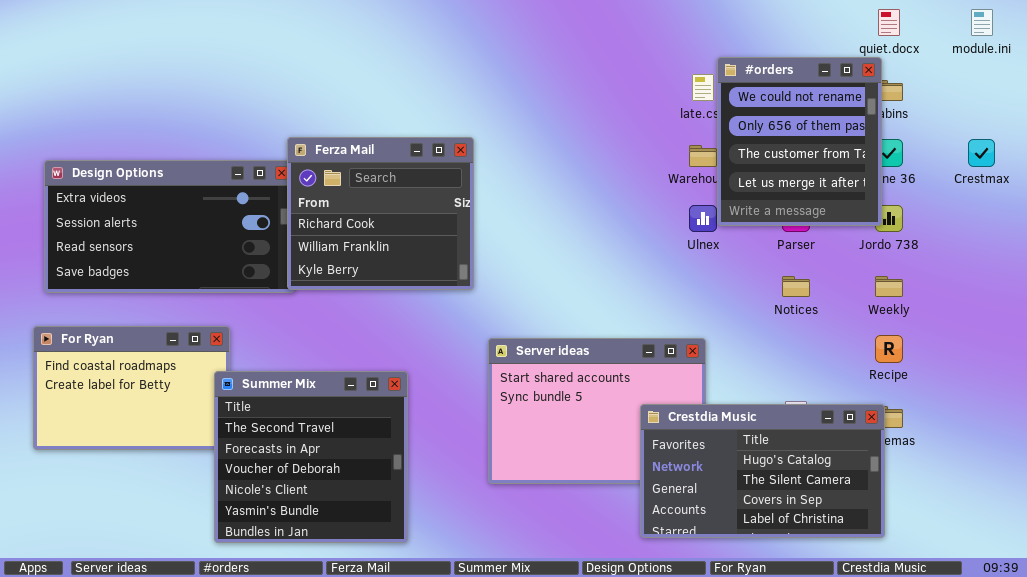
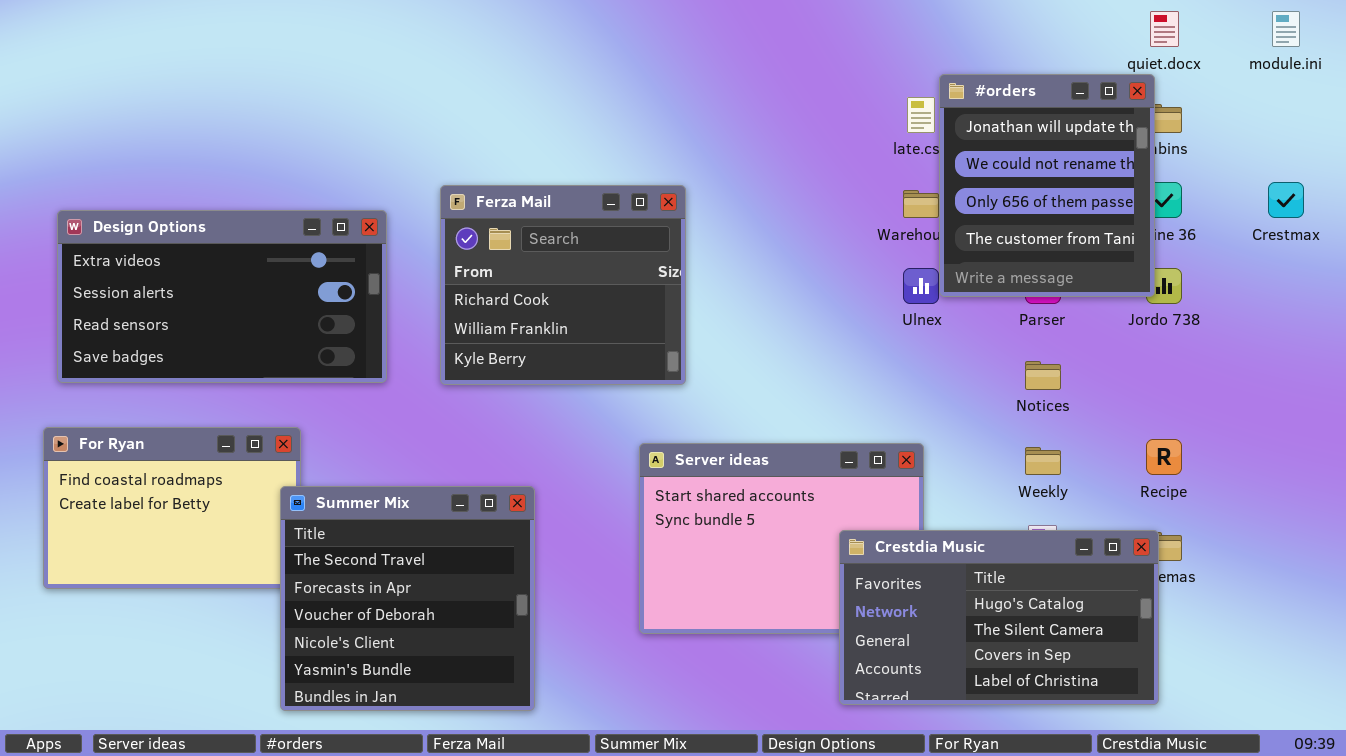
#orders: [717,57,882,226] -> [939,74,1155,297], scrolled up 1 row
Ferza Mail: [287,137,474,290] -> [440,185,686,385], moved
Weekly: [875,276,903,297] -> [1025,447,1061,475], moved

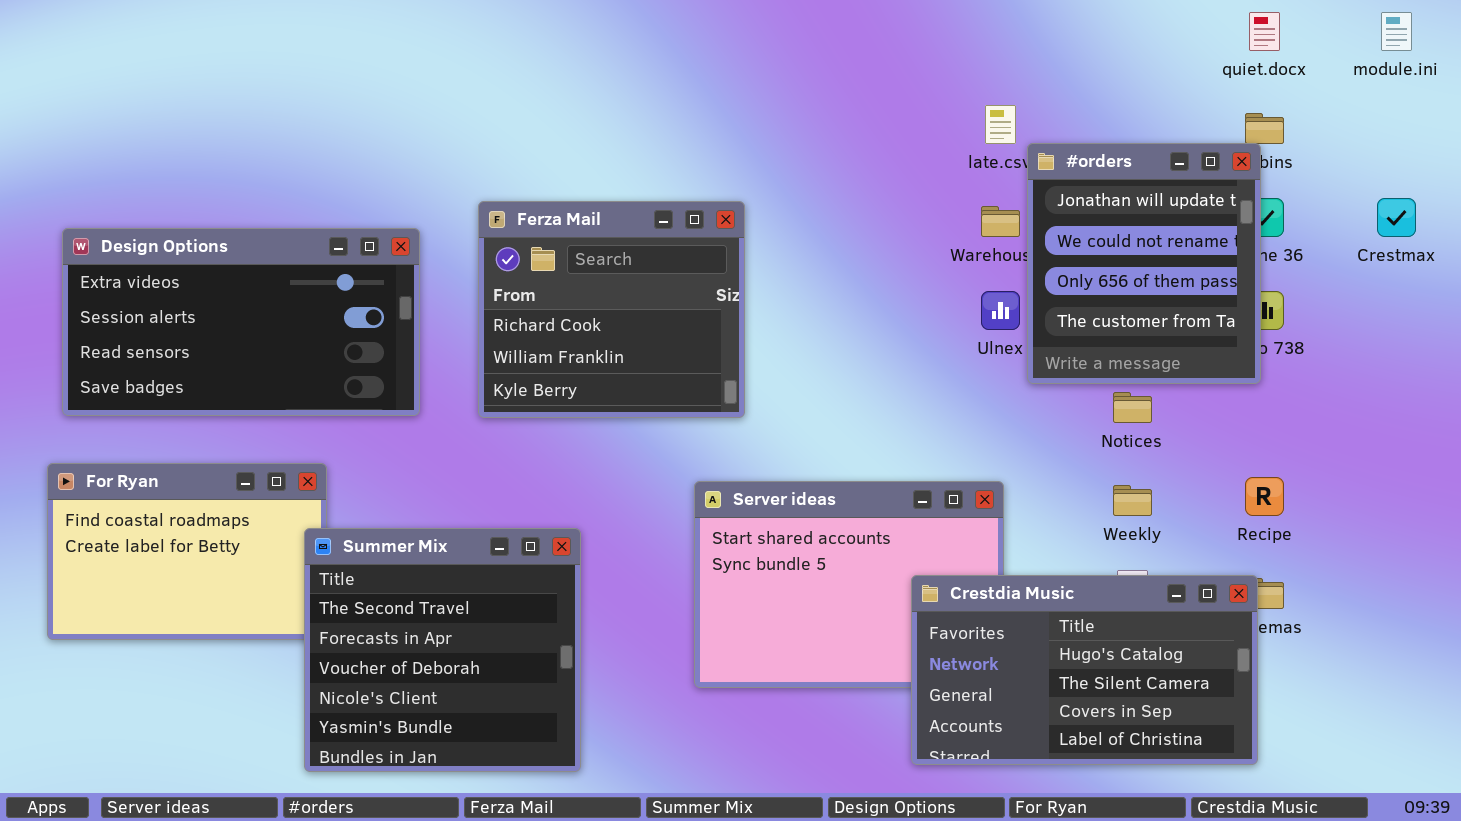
#orders: [939,74,1155,297] -> [1027,143,1261,384], moved

